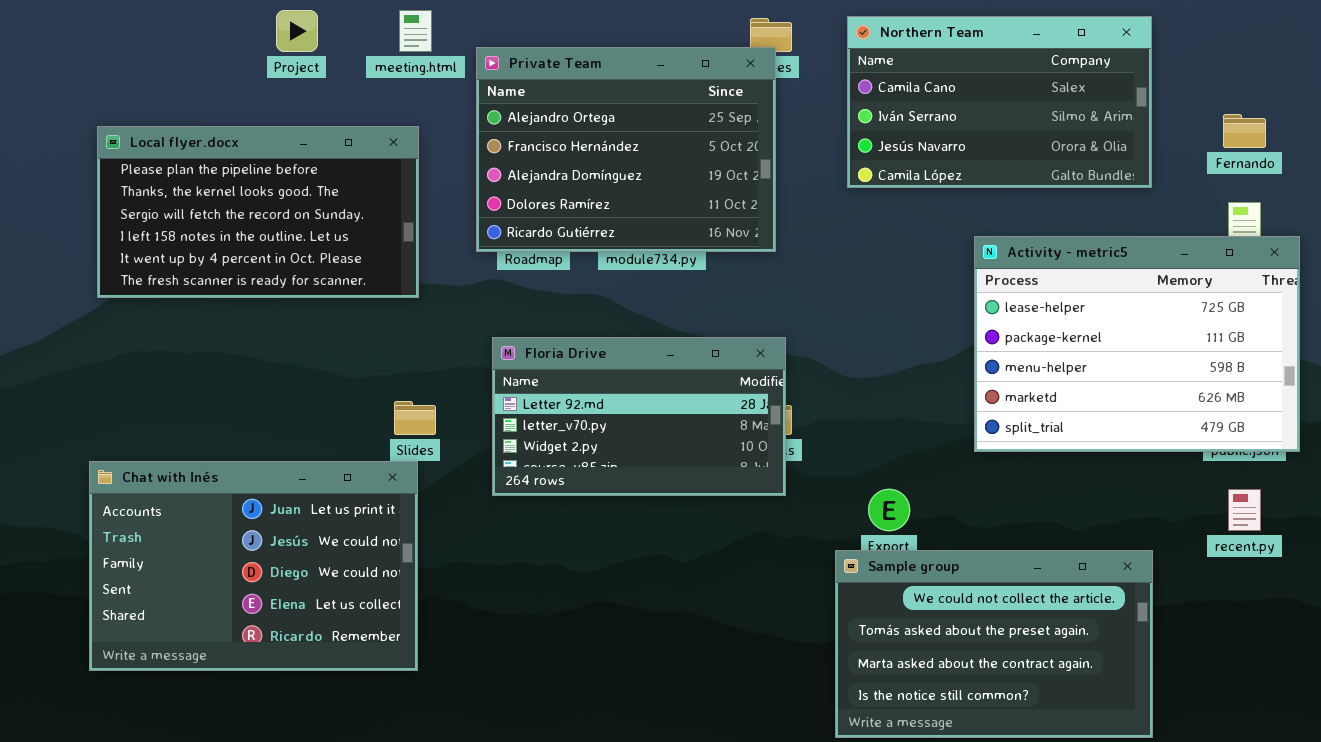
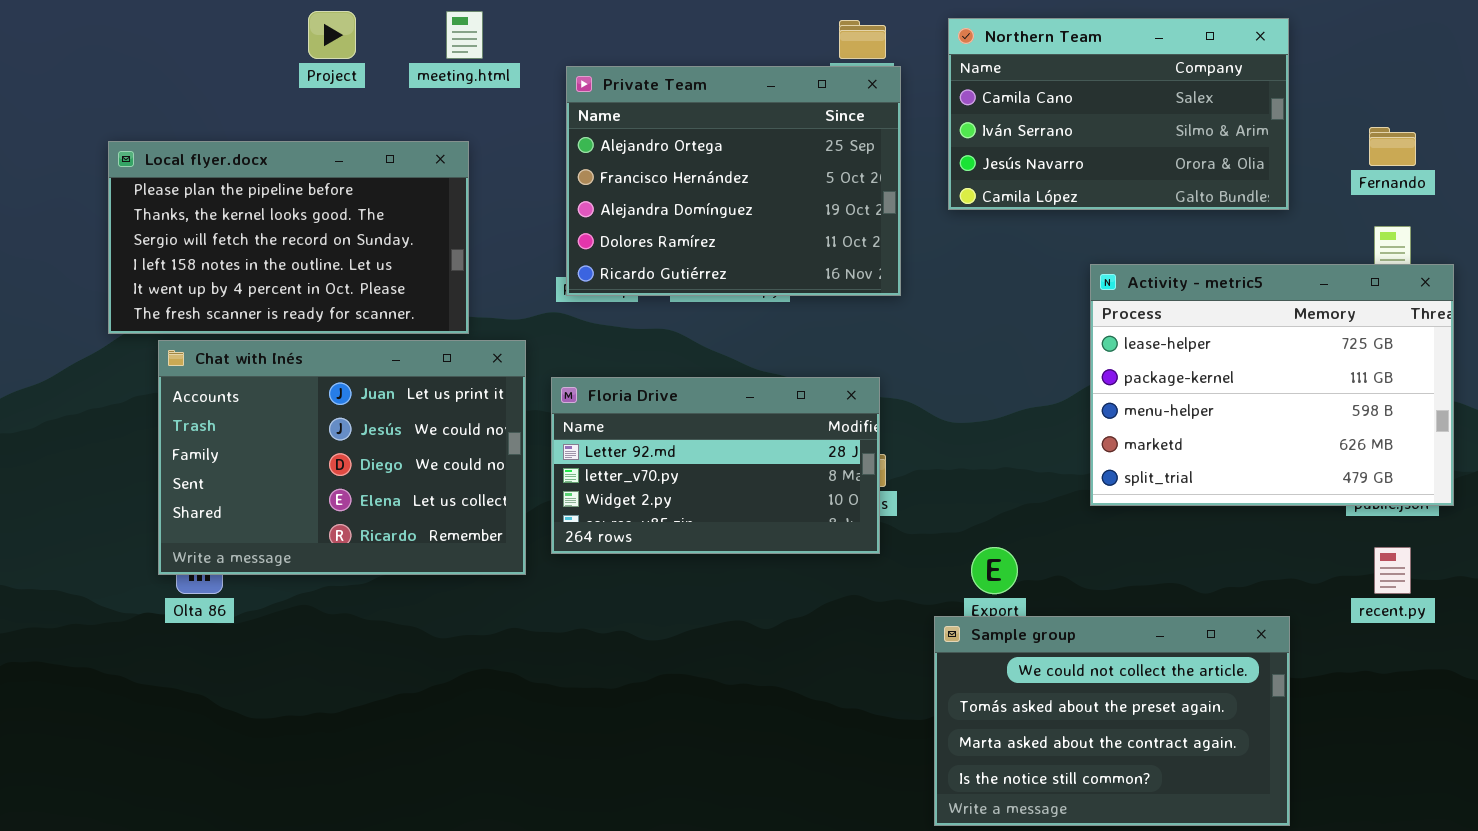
Private Team: [476,47,776,252] -> [566,66,901,296], moved
Chat with Inés: [89,461,418,671] -> [158,340,526,575], moved

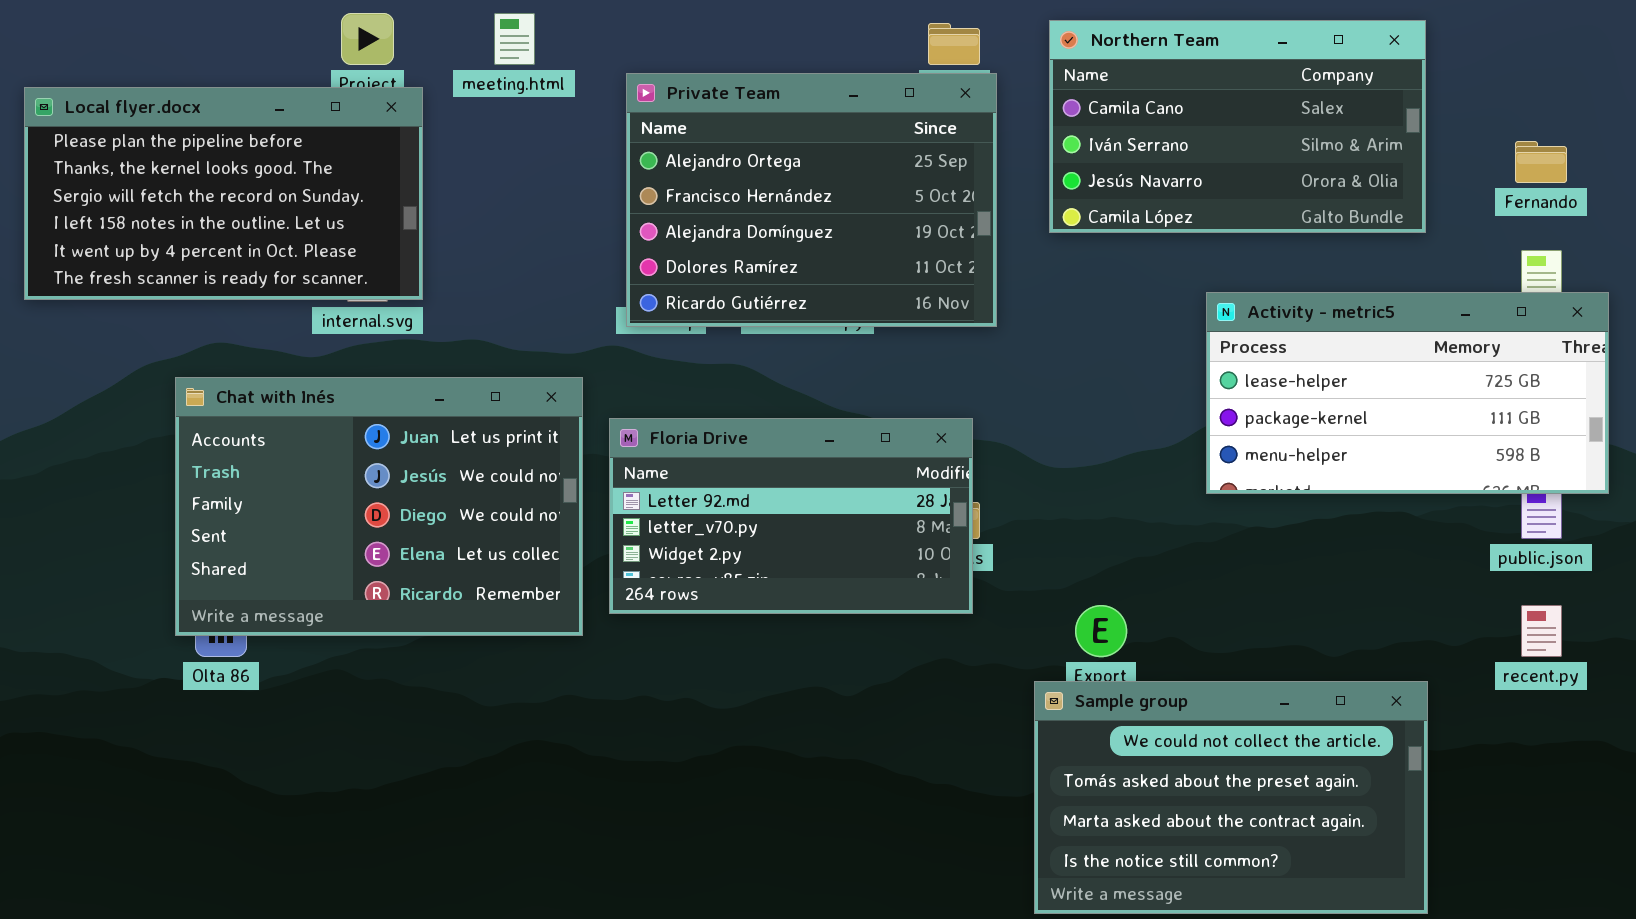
Local flyer.docx: [108,141,469,334] -> [24,87,423,300], moved
Activity - metric5: [1090,264,1454,506] -> [1206,292,1609,494], resized

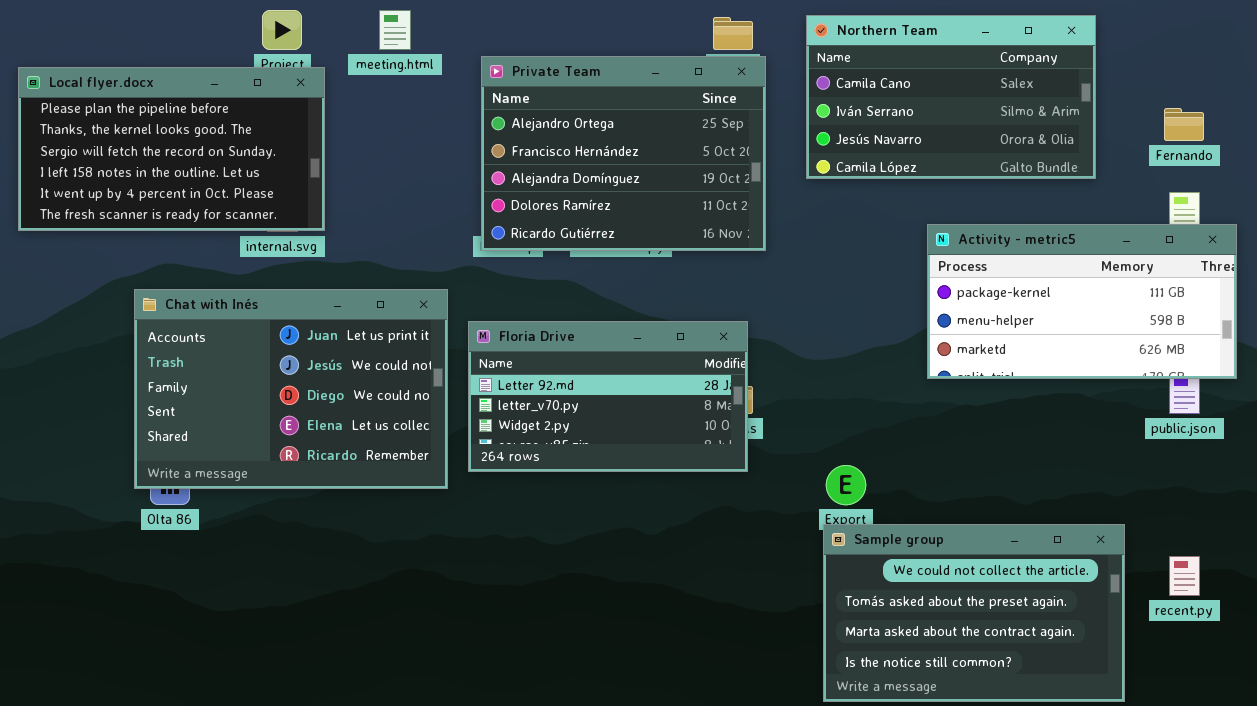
Activity - metric5: [1206,292,1609,494] -> [927,224,1237,379], scrolled down 1 row
recent.py: [1521,605,1562,657] -> [1169,556,1200,596], moved
Sample group: [1034,681,1428,914] -> [823,524,1125,702], moved

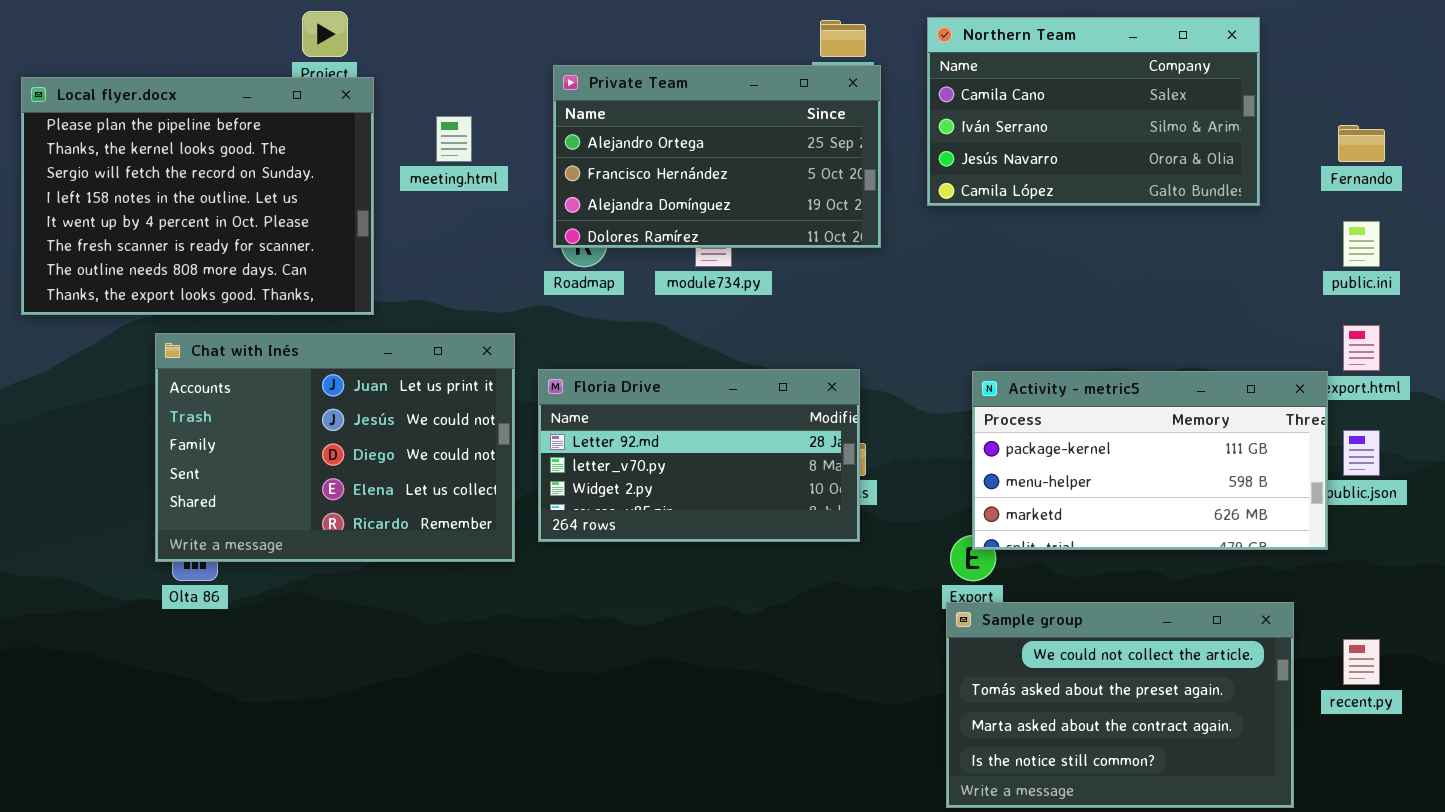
meeting.html: [379,10,411,50] -> [436,116,472,162], moved
Private Team: [481,56,766,251] -> [553,65,881,248], resized
Local flyer.docx: [18,67,325,231] -> [21,77,374,315], resized
Activity - metric5: [927,224,1237,379] -> [972,371,1328,550], moved

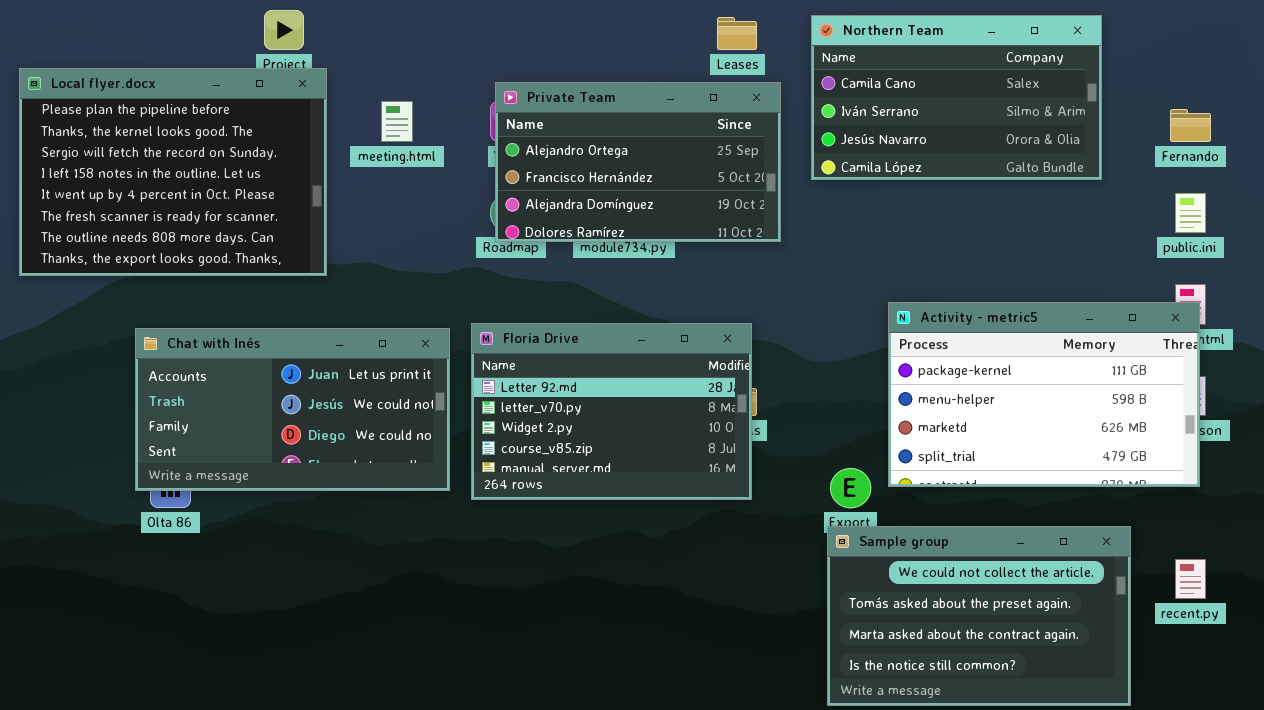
Private Team: [553,65,881,248] -> [495,82,781,242], moved
Chat with Inés: [155,333,515,562] -> [135,328,450,491], resized
Floria Drive: [538,369,860,542] -> [471,323,752,500], resized
Activity - metric5: [972,371,1328,550] -> [888,302,1200,487], moved, resized

